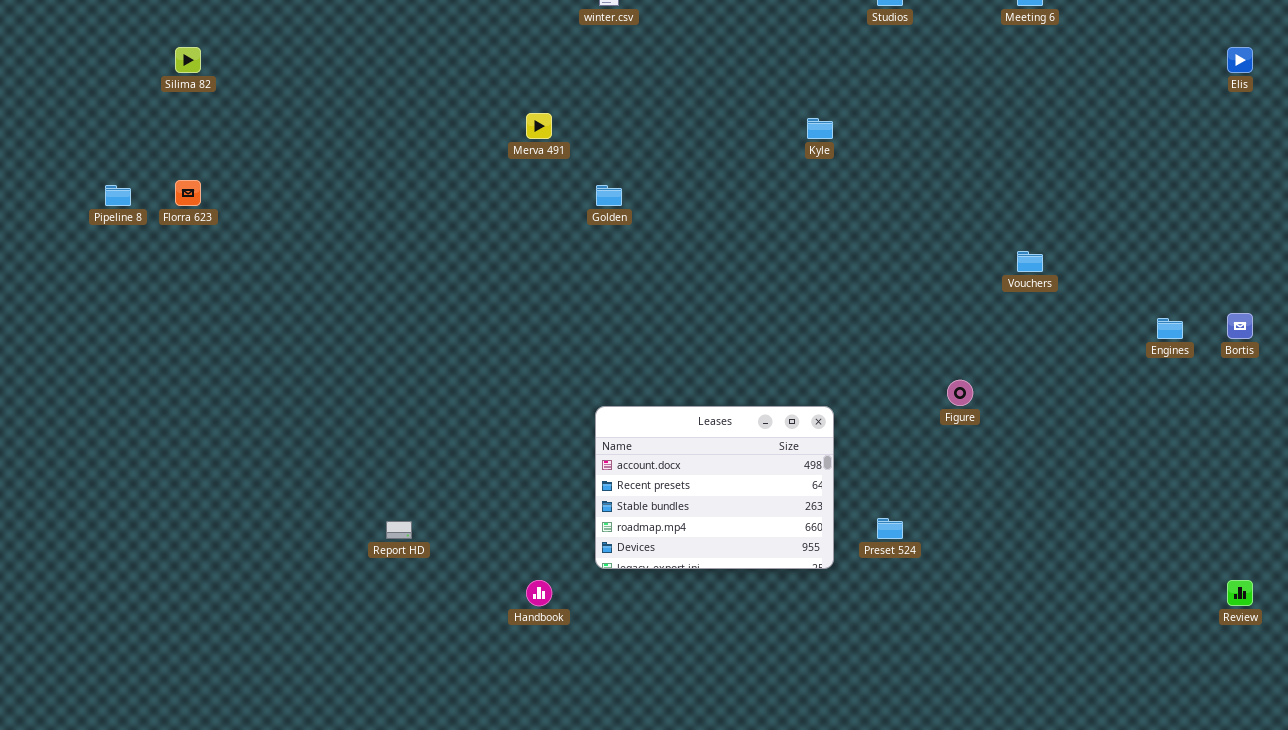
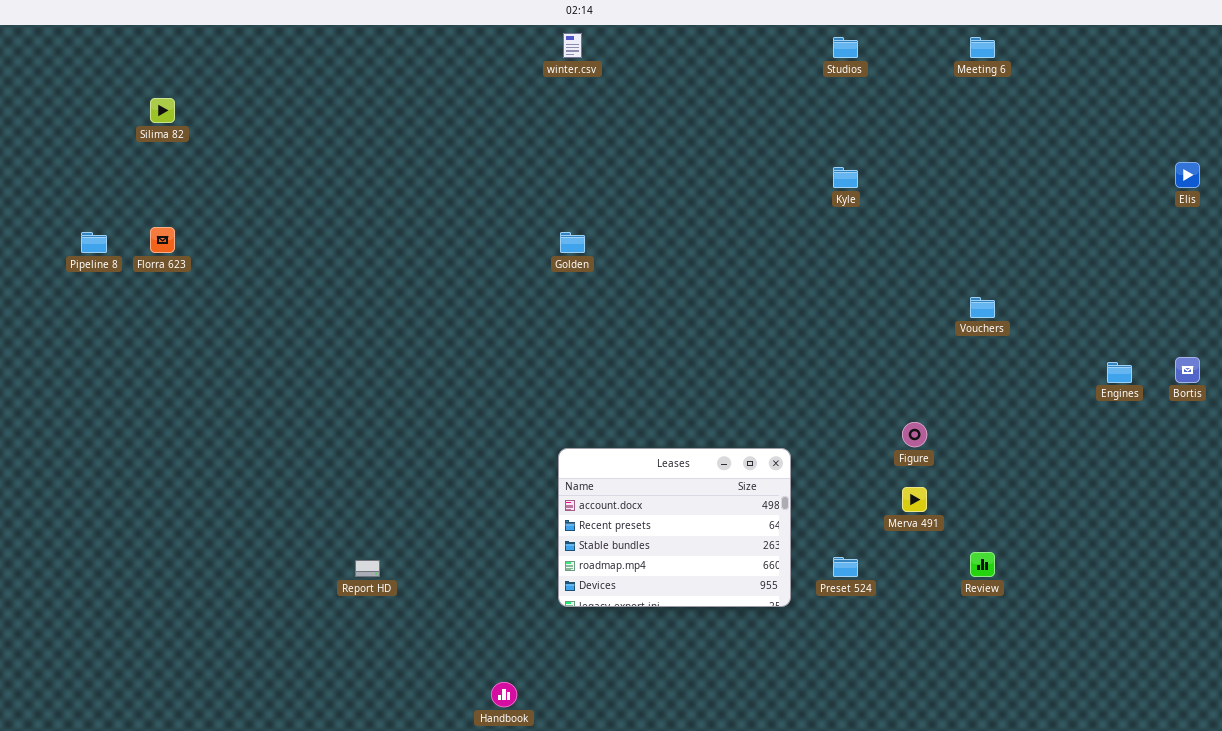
Elis: [1227,47,1253,73] -> [1175,162,1200,188], moved
Merva 491: [526,113,552,139] -> [902,487,927,512], moved
Kyle: [807,118,833,139] -> [833,167,858,188], moved
Handbook: [526,580,552,606] -> [491,682,517,707], moved
Review: [1227,580,1253,606] -> [970,552,995,577], moved

